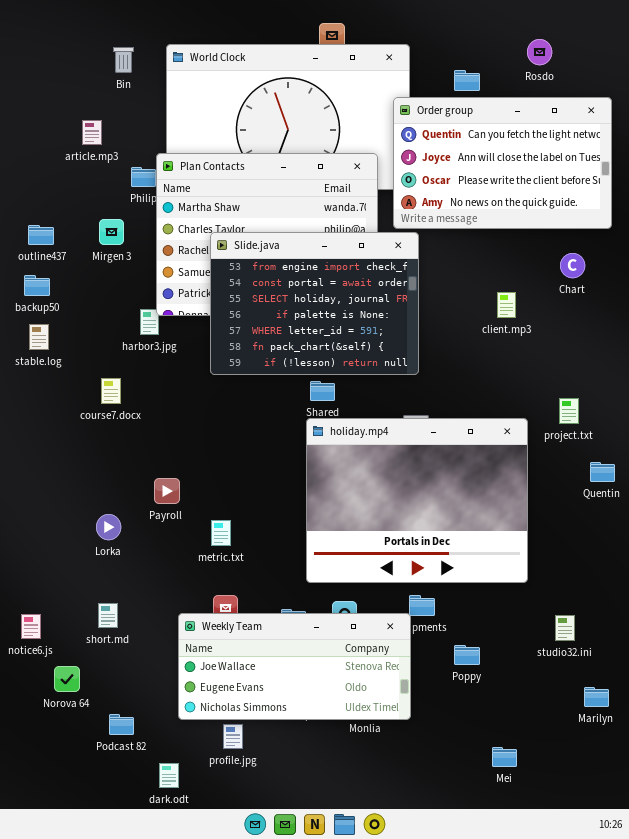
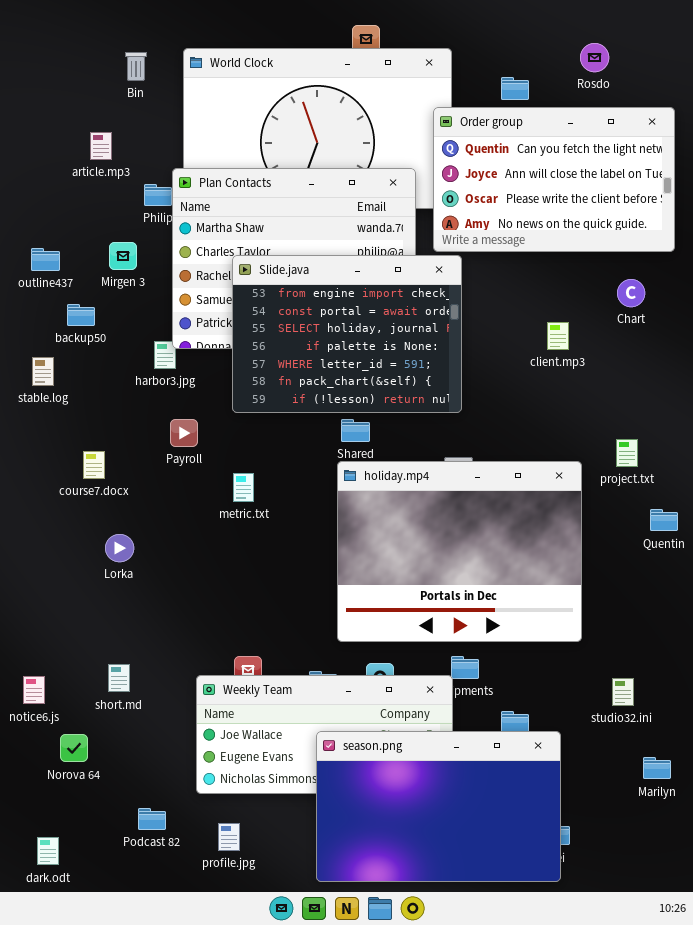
backup50: [24,275,50,296] -> [67,304,95,326], moved
course7.docx: [101,378,121,404] -> [83,451,105,479], moved
Payroll: [154,478,180,504] -> [170,419,198,447], moved
Lorka: [96,514,121,540] -> [105,534,134,562], moved
metric.txt: [211,520,231,546] -> [233,473,254,502], moved
season.png: none -> [316,731,561,882], opened
Podcast 82: [109,714,134,735] -> [138,808,166,830], moved
profile.jpg: [223,724,243,749] -> [218,823,240,851], moved
dark.odt: [159,763,179,788] -> [37,837,59,865], moved

